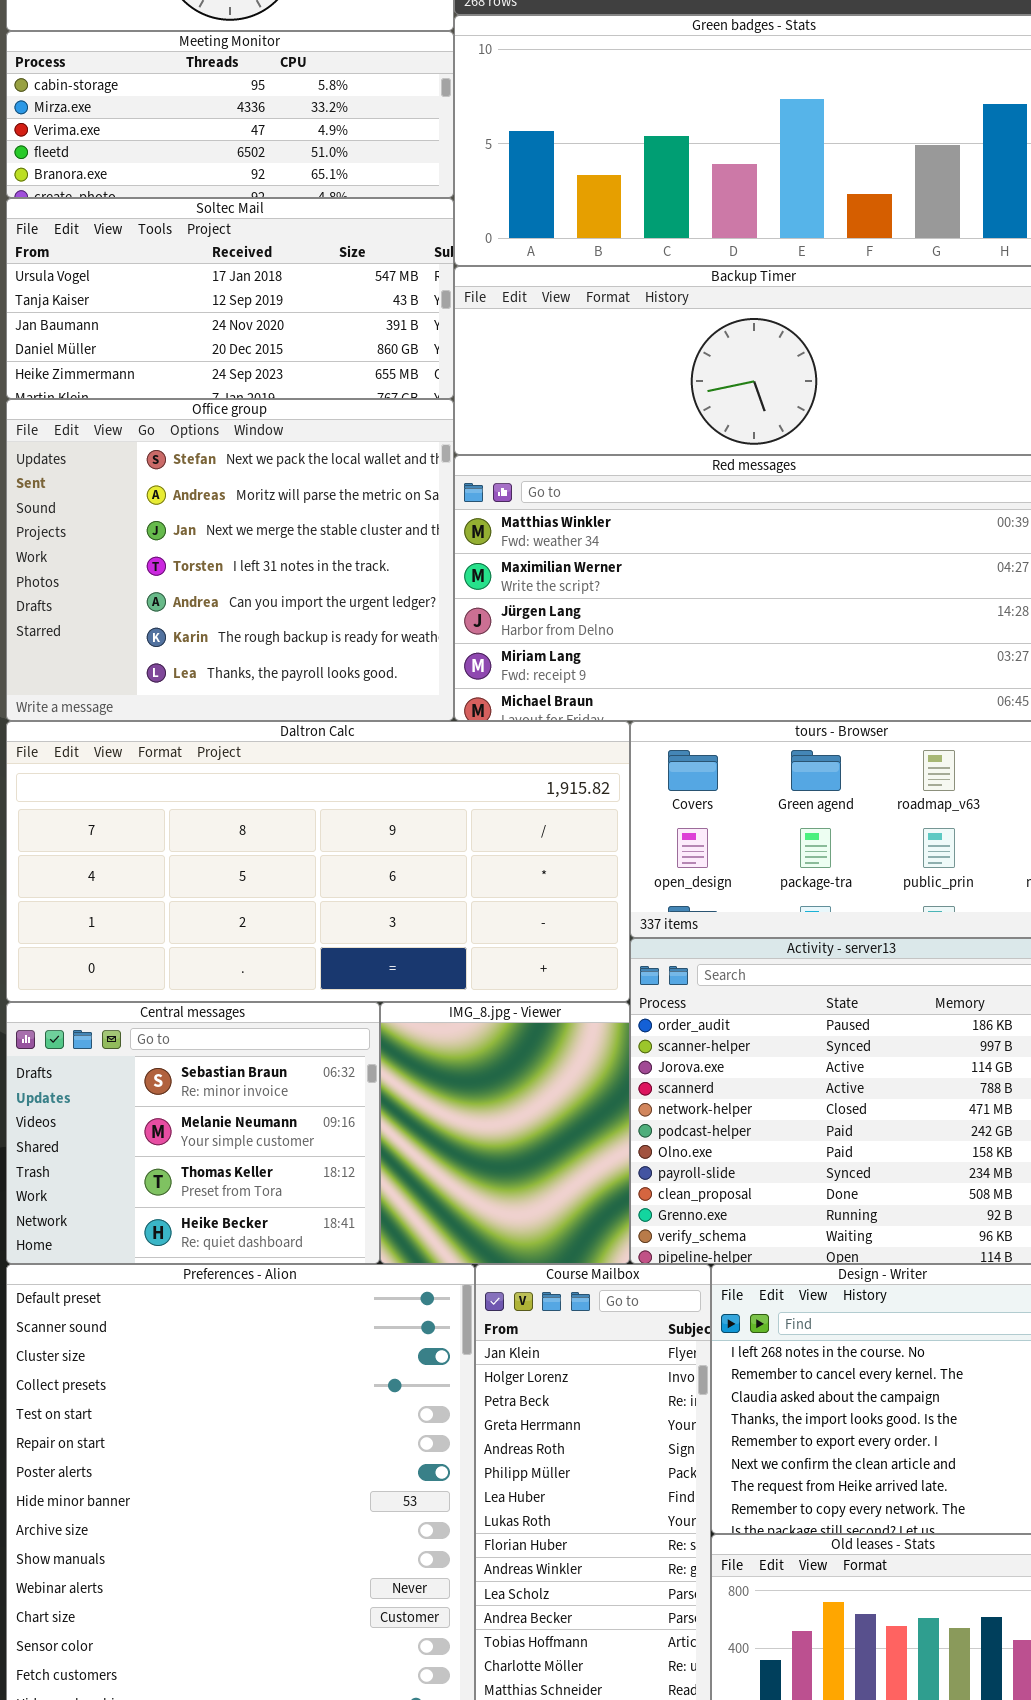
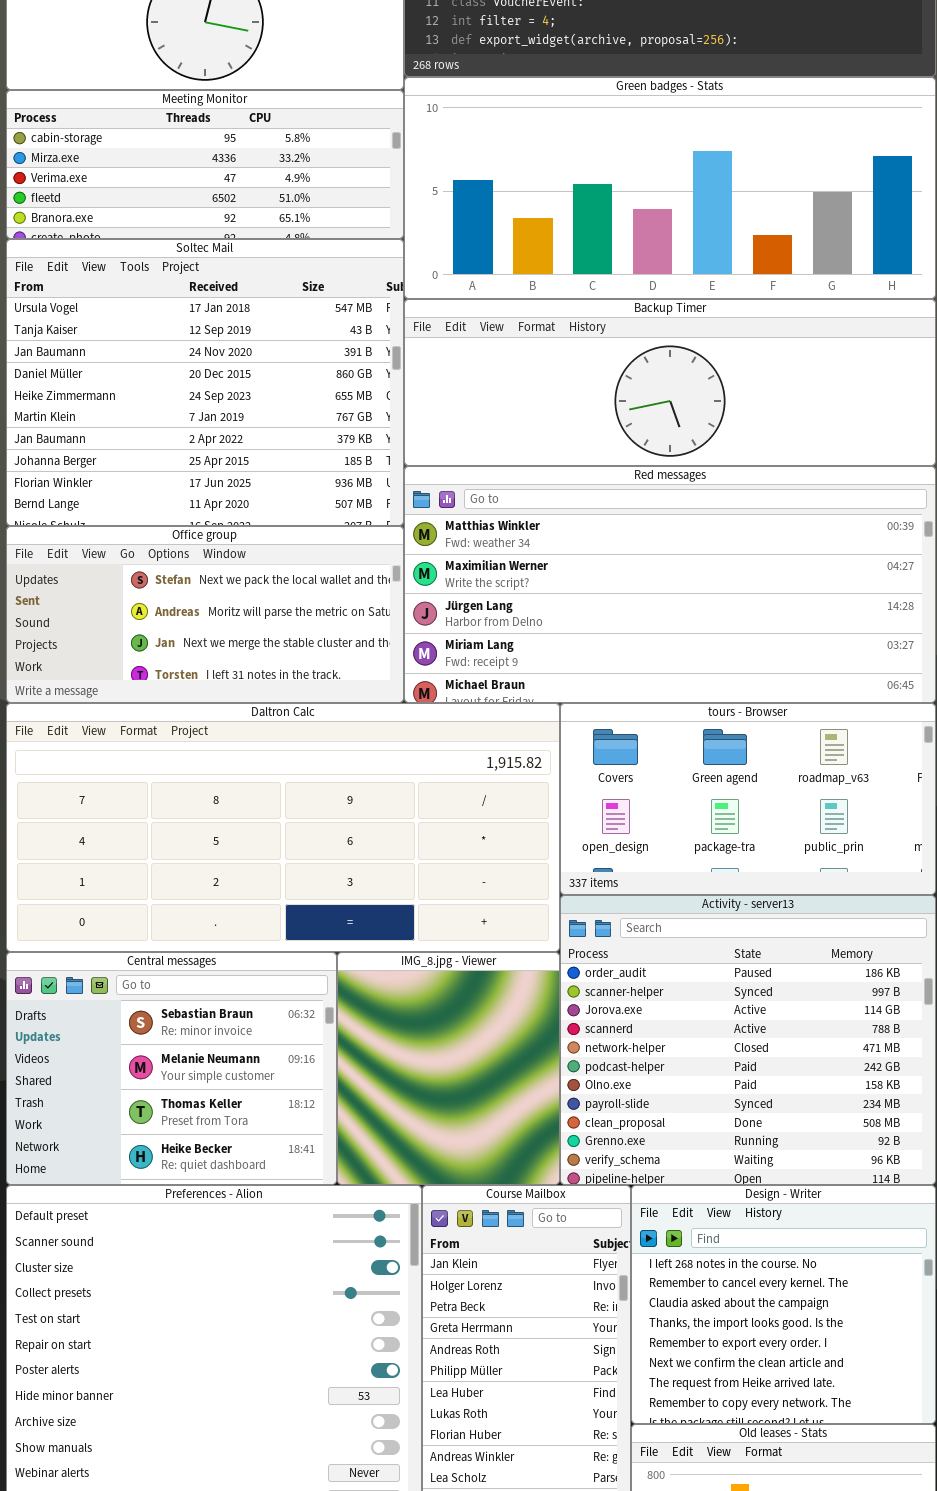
Soltec Mail: [6,198,454,399] -> [6,239,404,526], resized
Office group: [6,399,454,721] -> [6,526,404,703], resized

